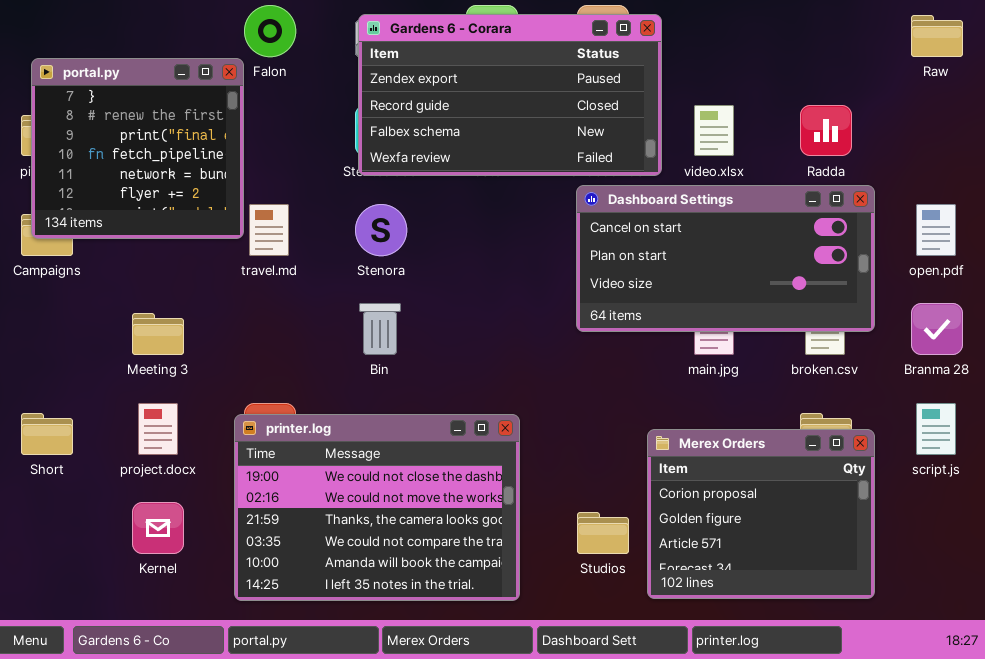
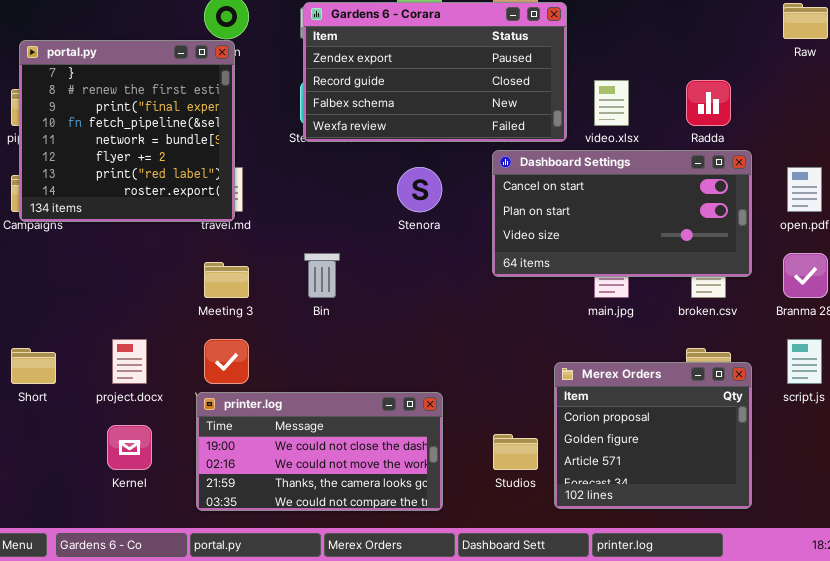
portal.py: [31,58,244,239] -> [19,40,235,222], resized
Stenora: [355,204,407,256] -> [397,167,442,212], moved
Meeting 3: [132,313,184,355] -> [204,262,249,298], moved
printer.log: [234,414,520,601] -> [196,392,443,511], resized

